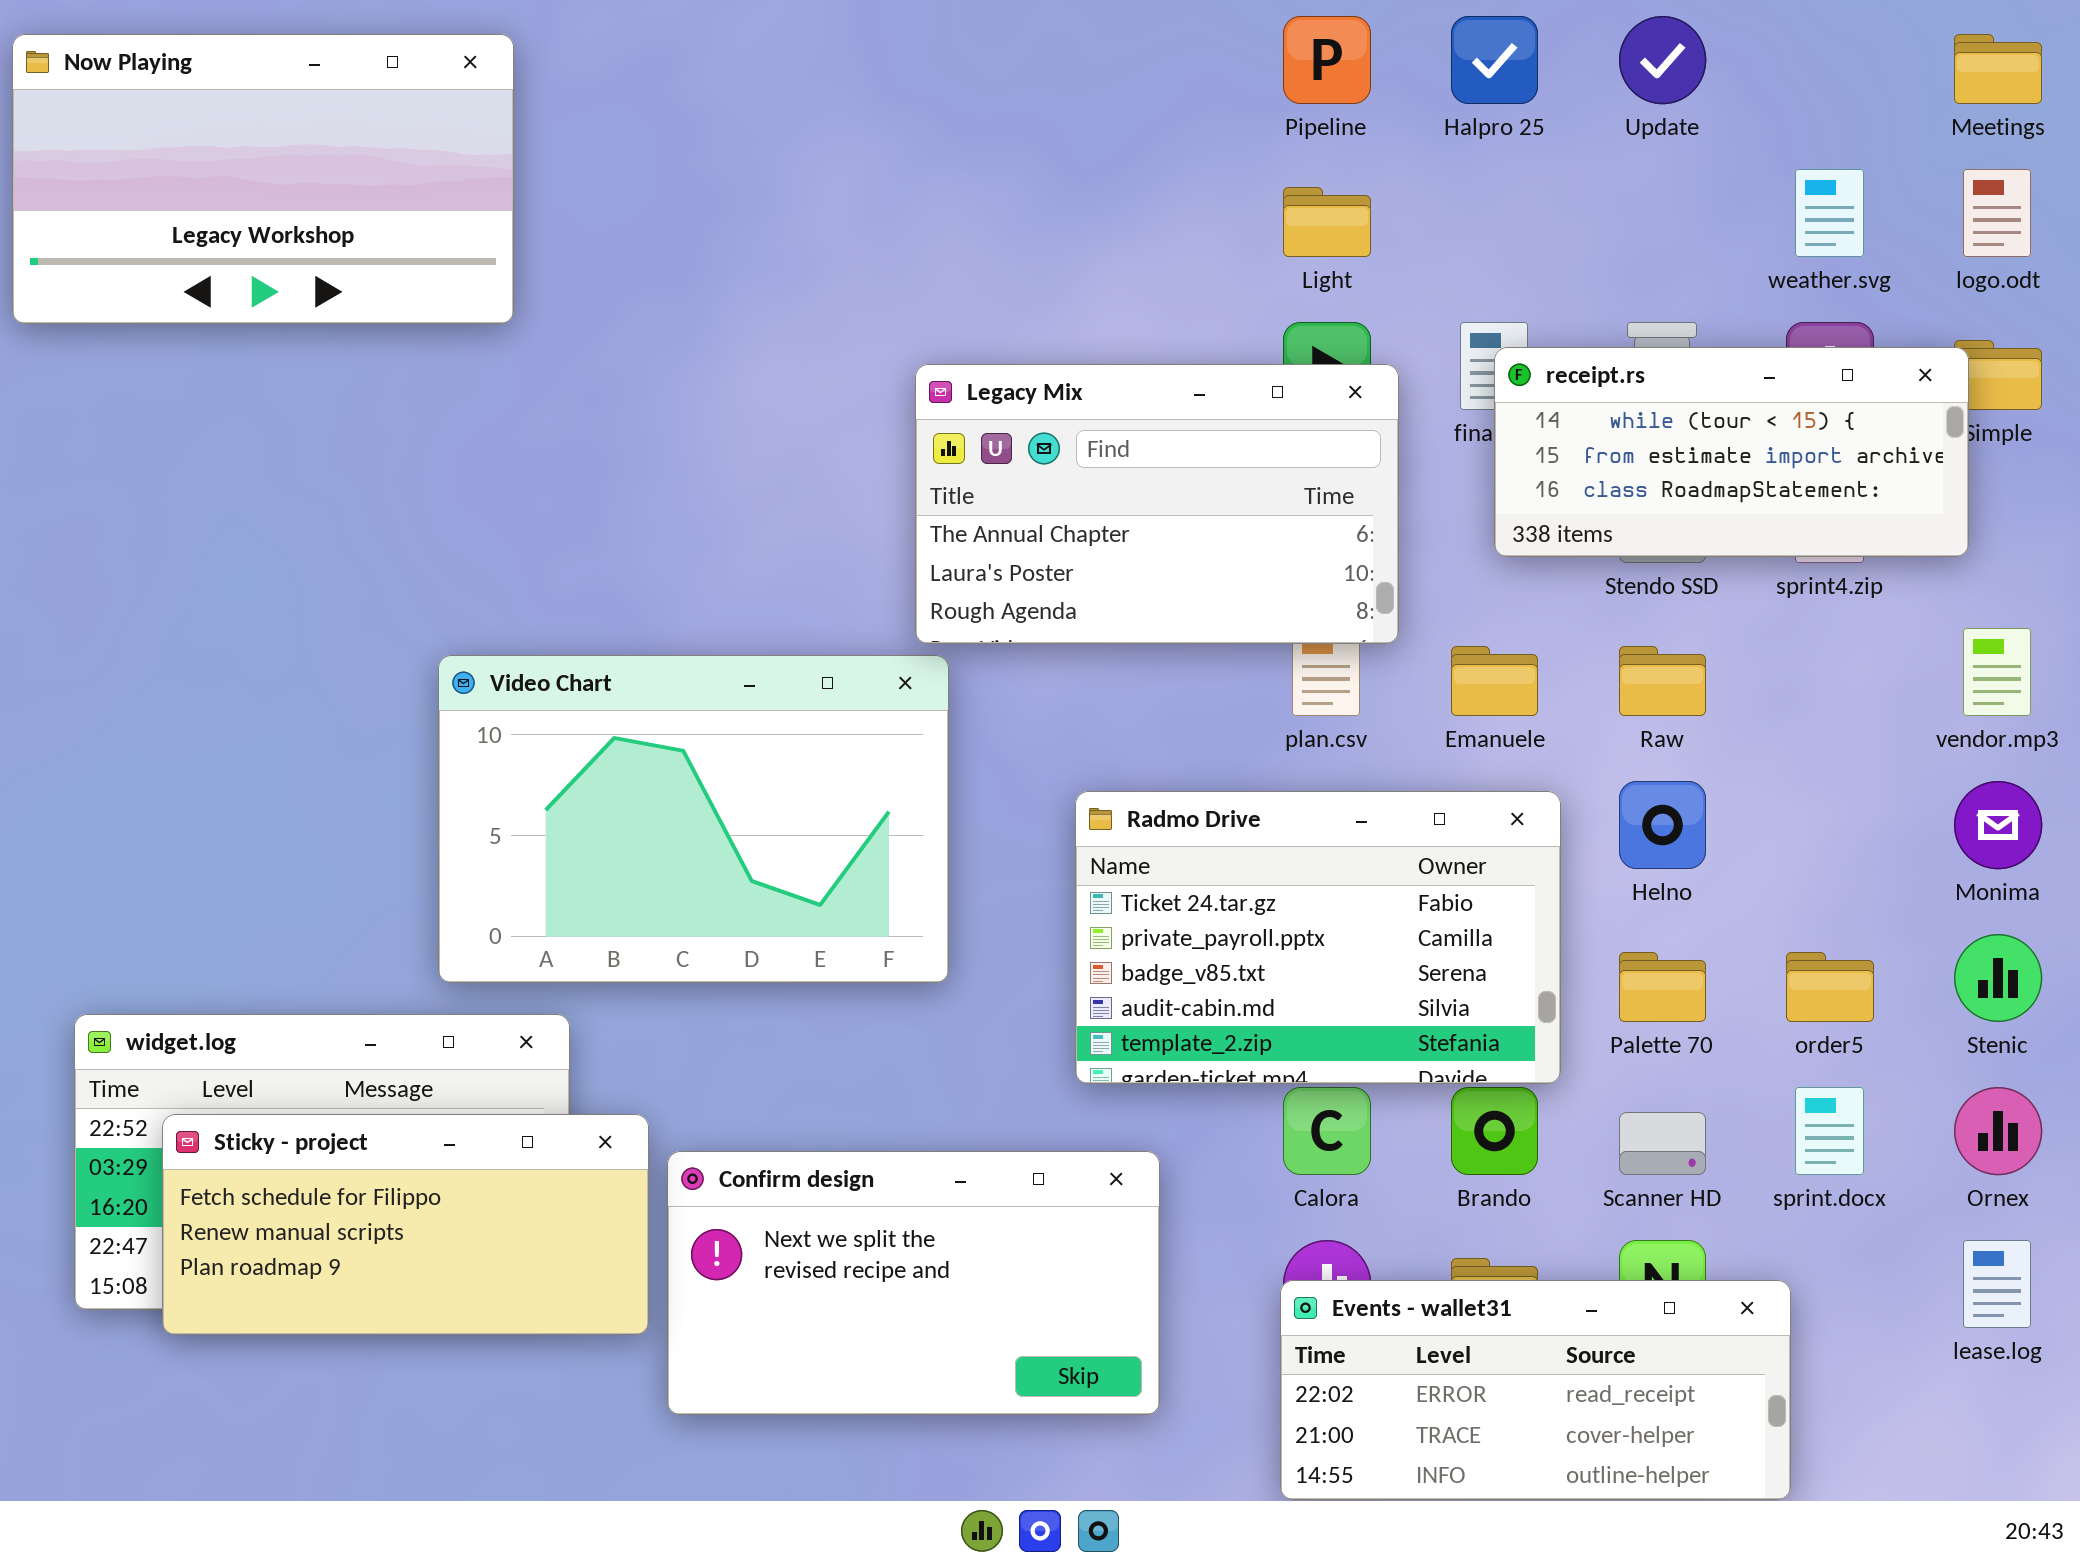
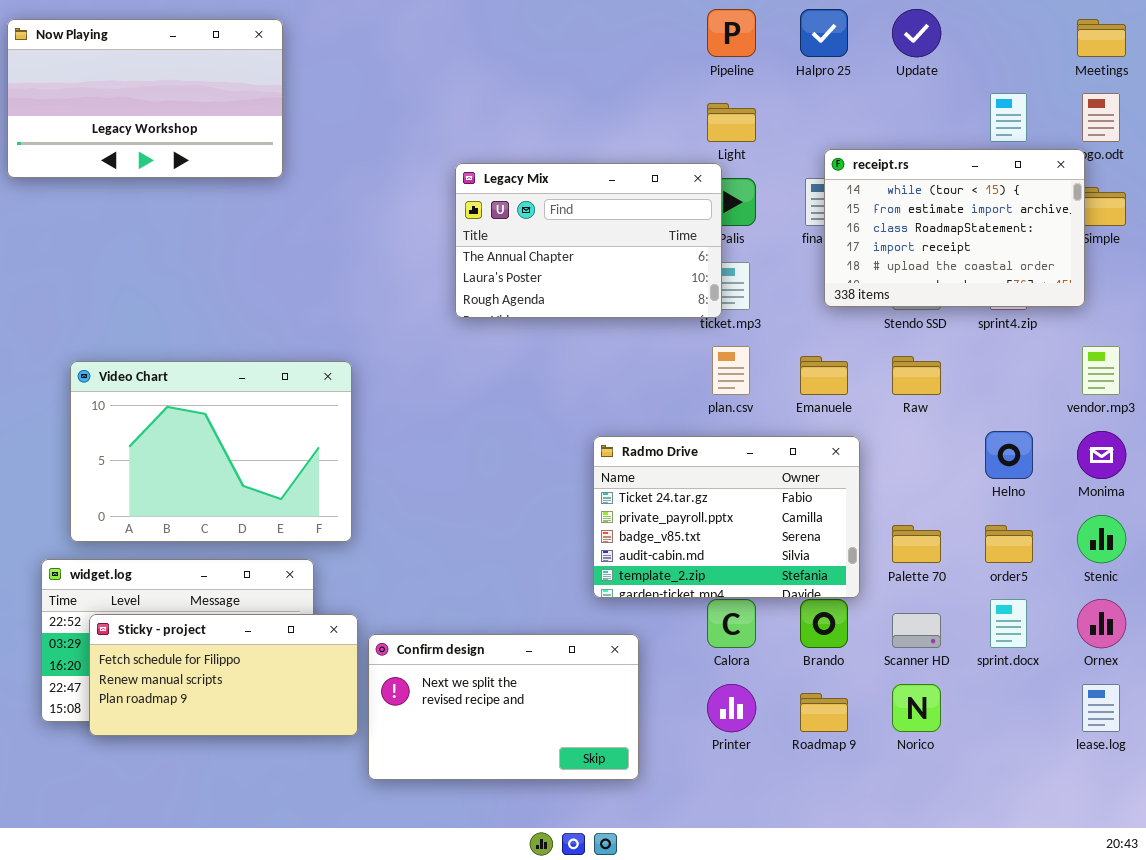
receipt.rs: [1494,347,1969,557] -> [824,149,1085,307], resized
Legacy Mix: [915,364,1399,644] -> [455,163,722,318], moved
Video Chart: [438,655,949,983] -> [70,361,352,542], moved
Helno: [1619,781,1706,869] -> [985,431,1033,479], moved
Events - wallet31: [1280,1280,1791,1500] -> none, closed

